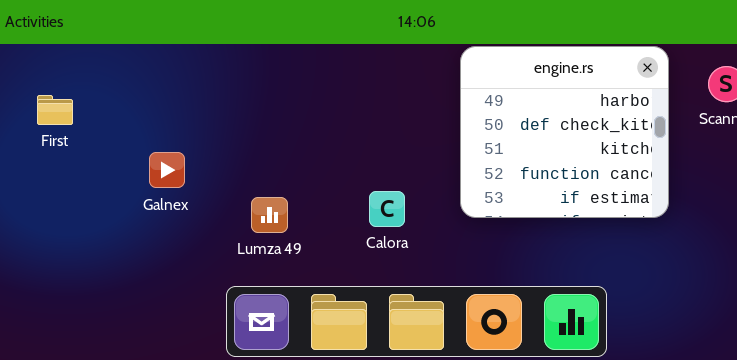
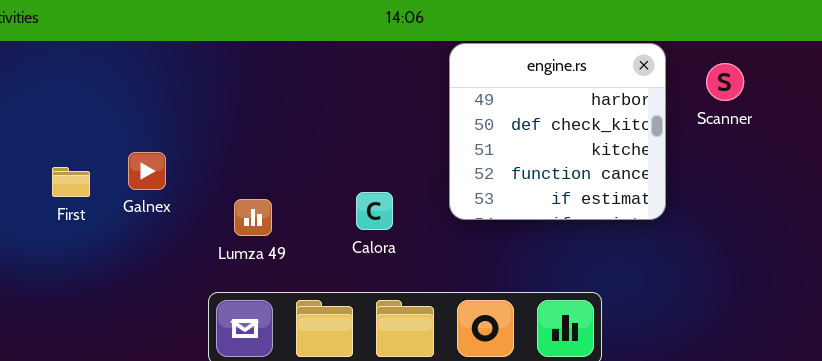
First: [37,95,73,125] -> [52,167,90,197], moved

